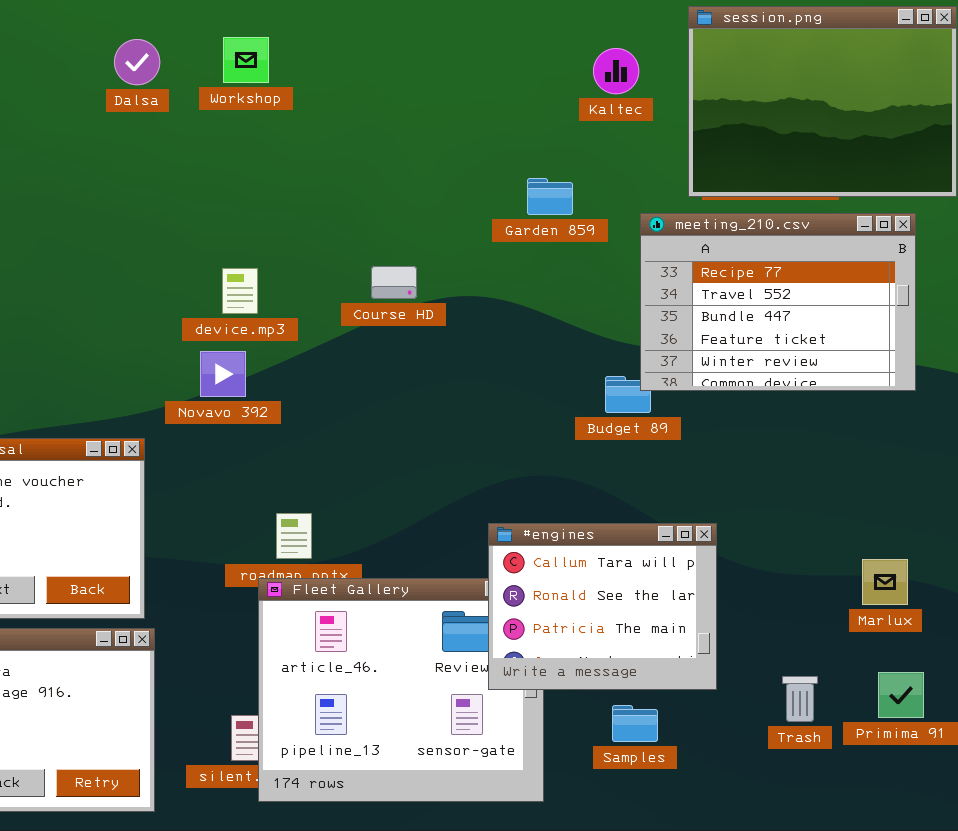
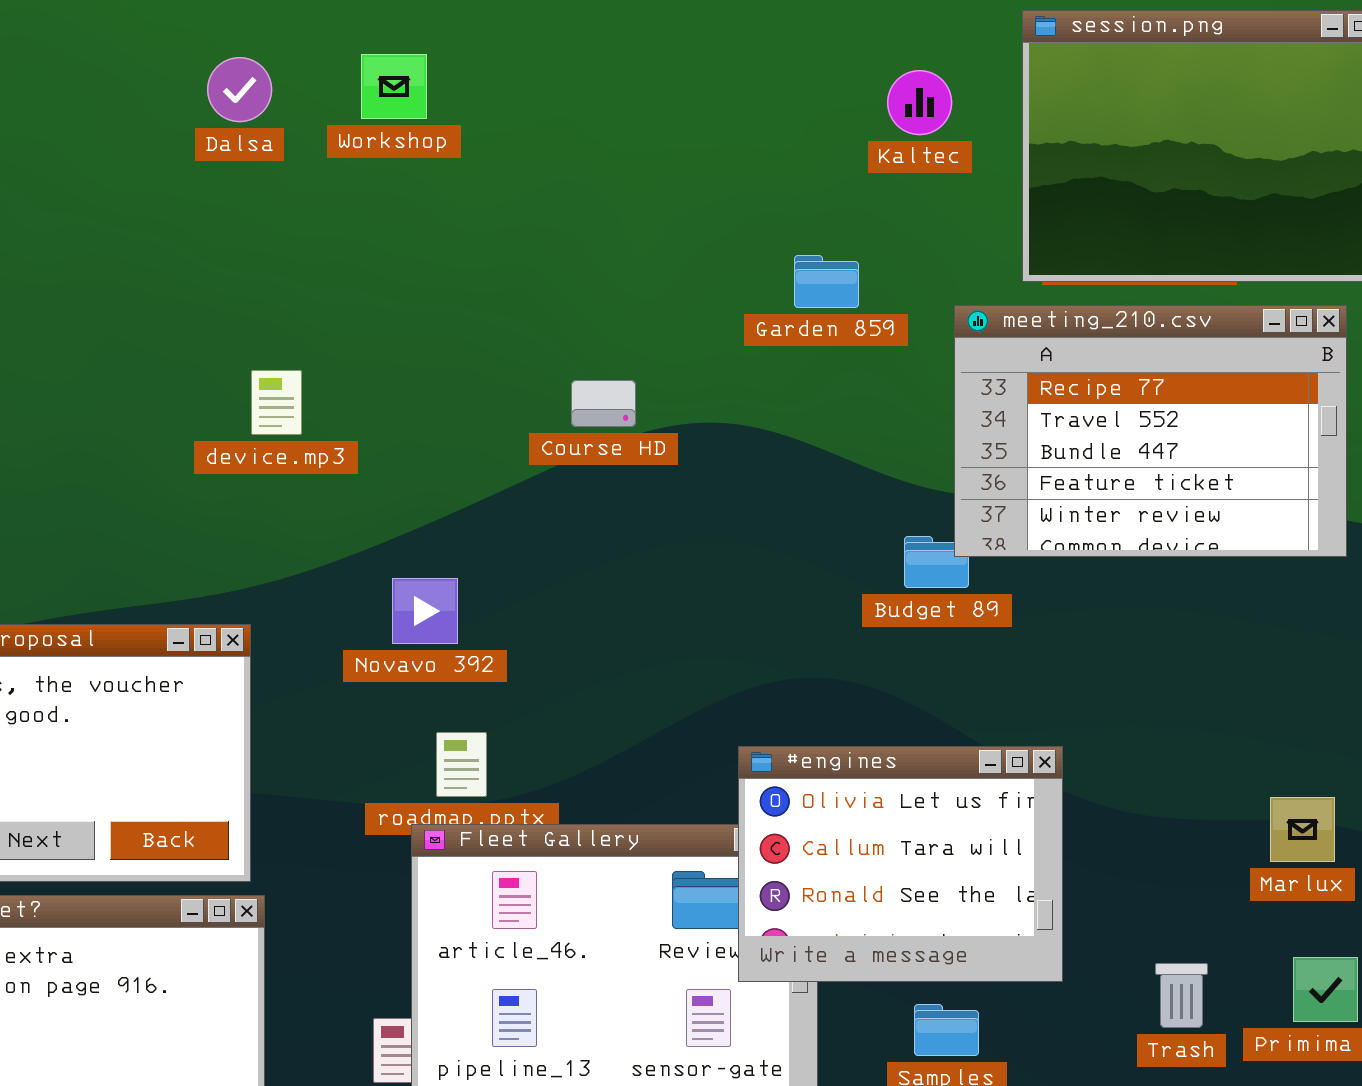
device.mp3: [222,268,258,314] -> [251,370,302,435], moved
Novavo 392: [200,351,246,397] -> [392,578,458,644], moved
#engines: [488,523,717,690] -> [738,746,1063,982], scrolled up 1 row

